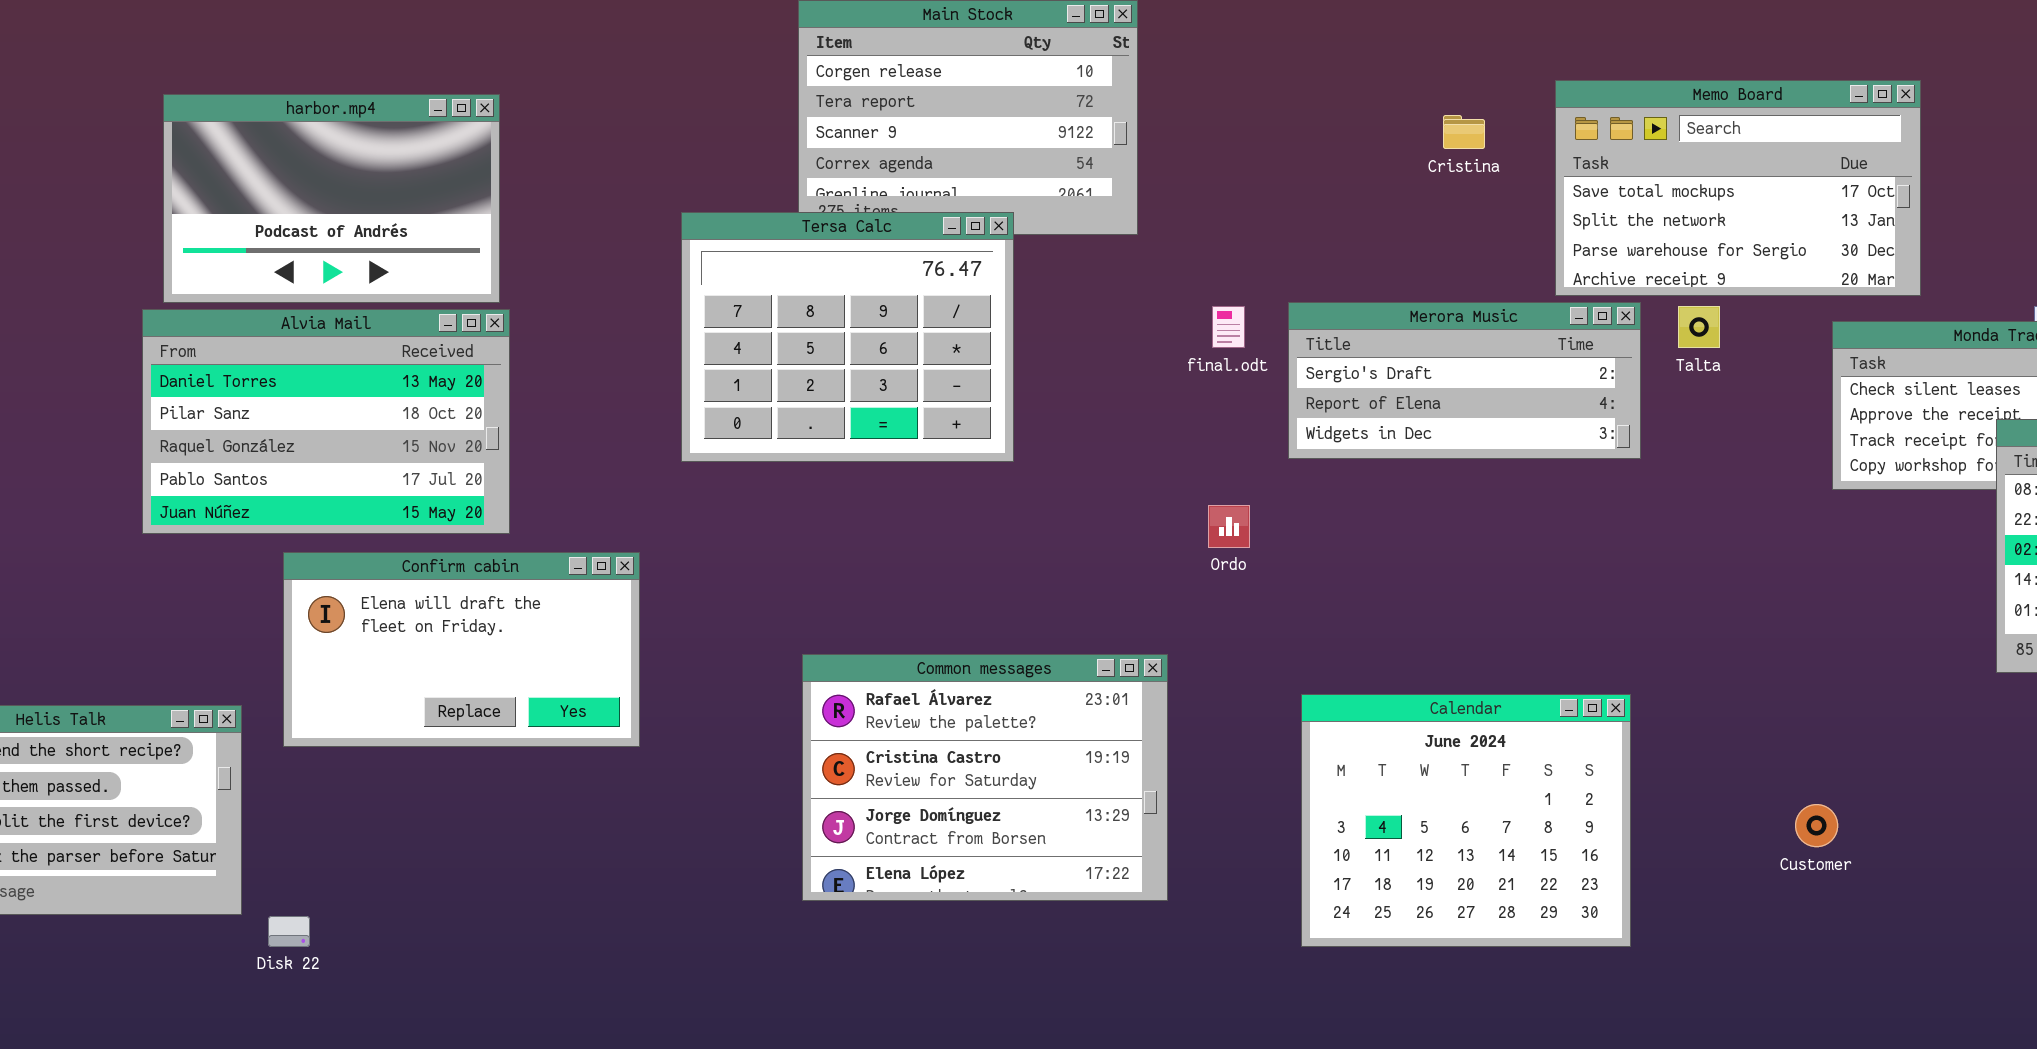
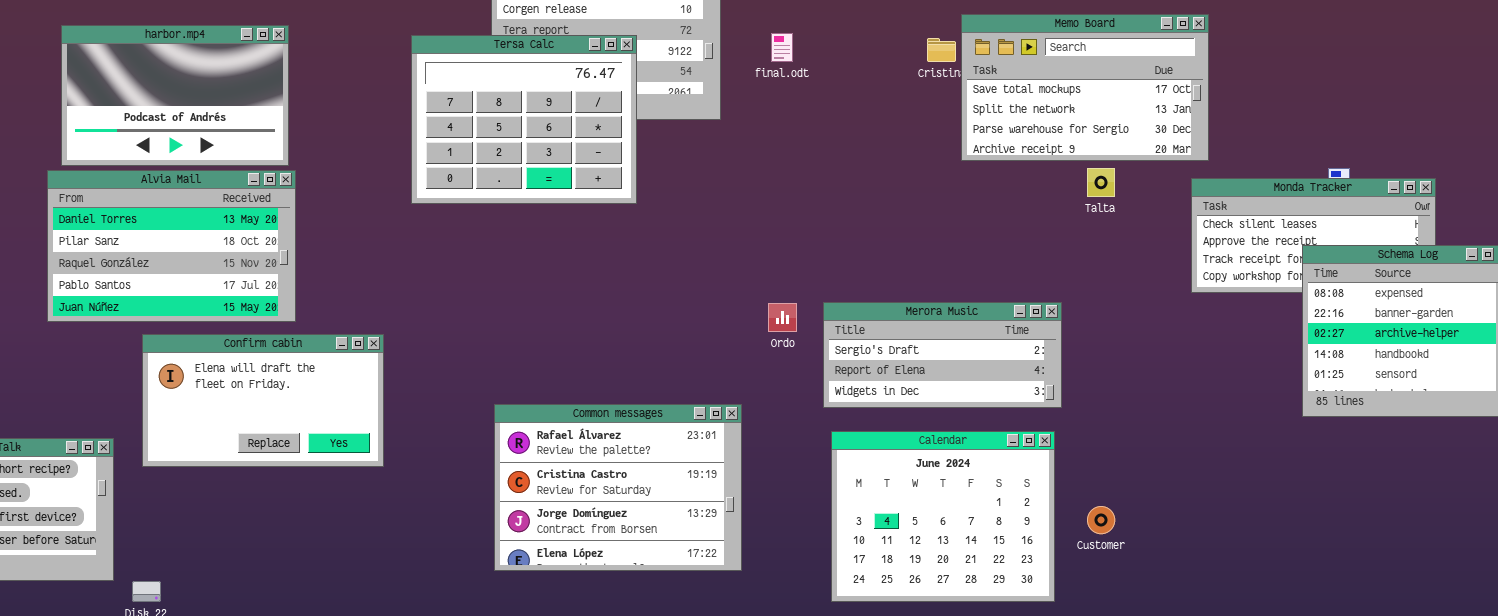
Memo Board: [1555,80,1921,296] -> [961,14,1209,161], moved
Tersa Calc: [681,212,1014,462] -> [411,35,637,204], moved
Merora Music: [1288,302,1641,459] -> [823,302,1062,408], moved
final.odt: [1212,306,1245,348] -> [771,33,793,62], moved
Customer: [1795,804,1838,847] -> [1087,506,1115,534], moved

